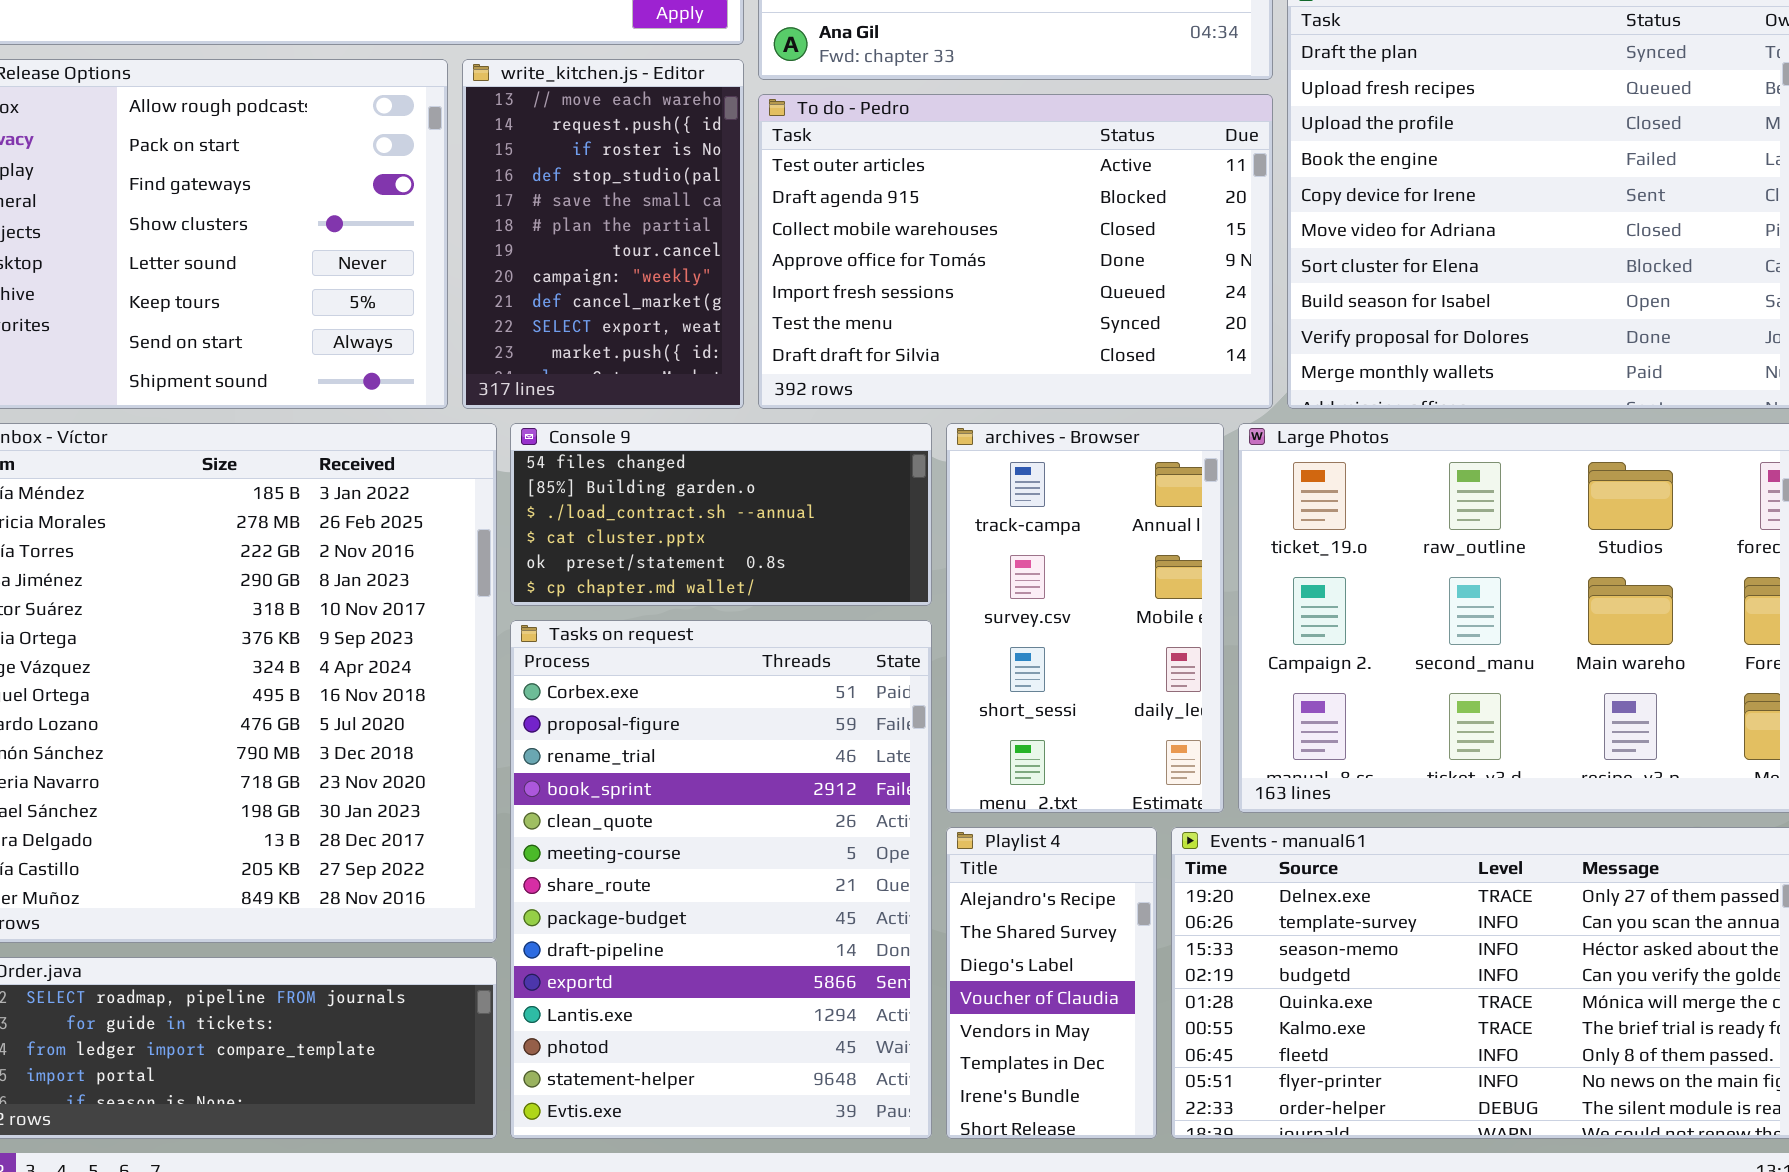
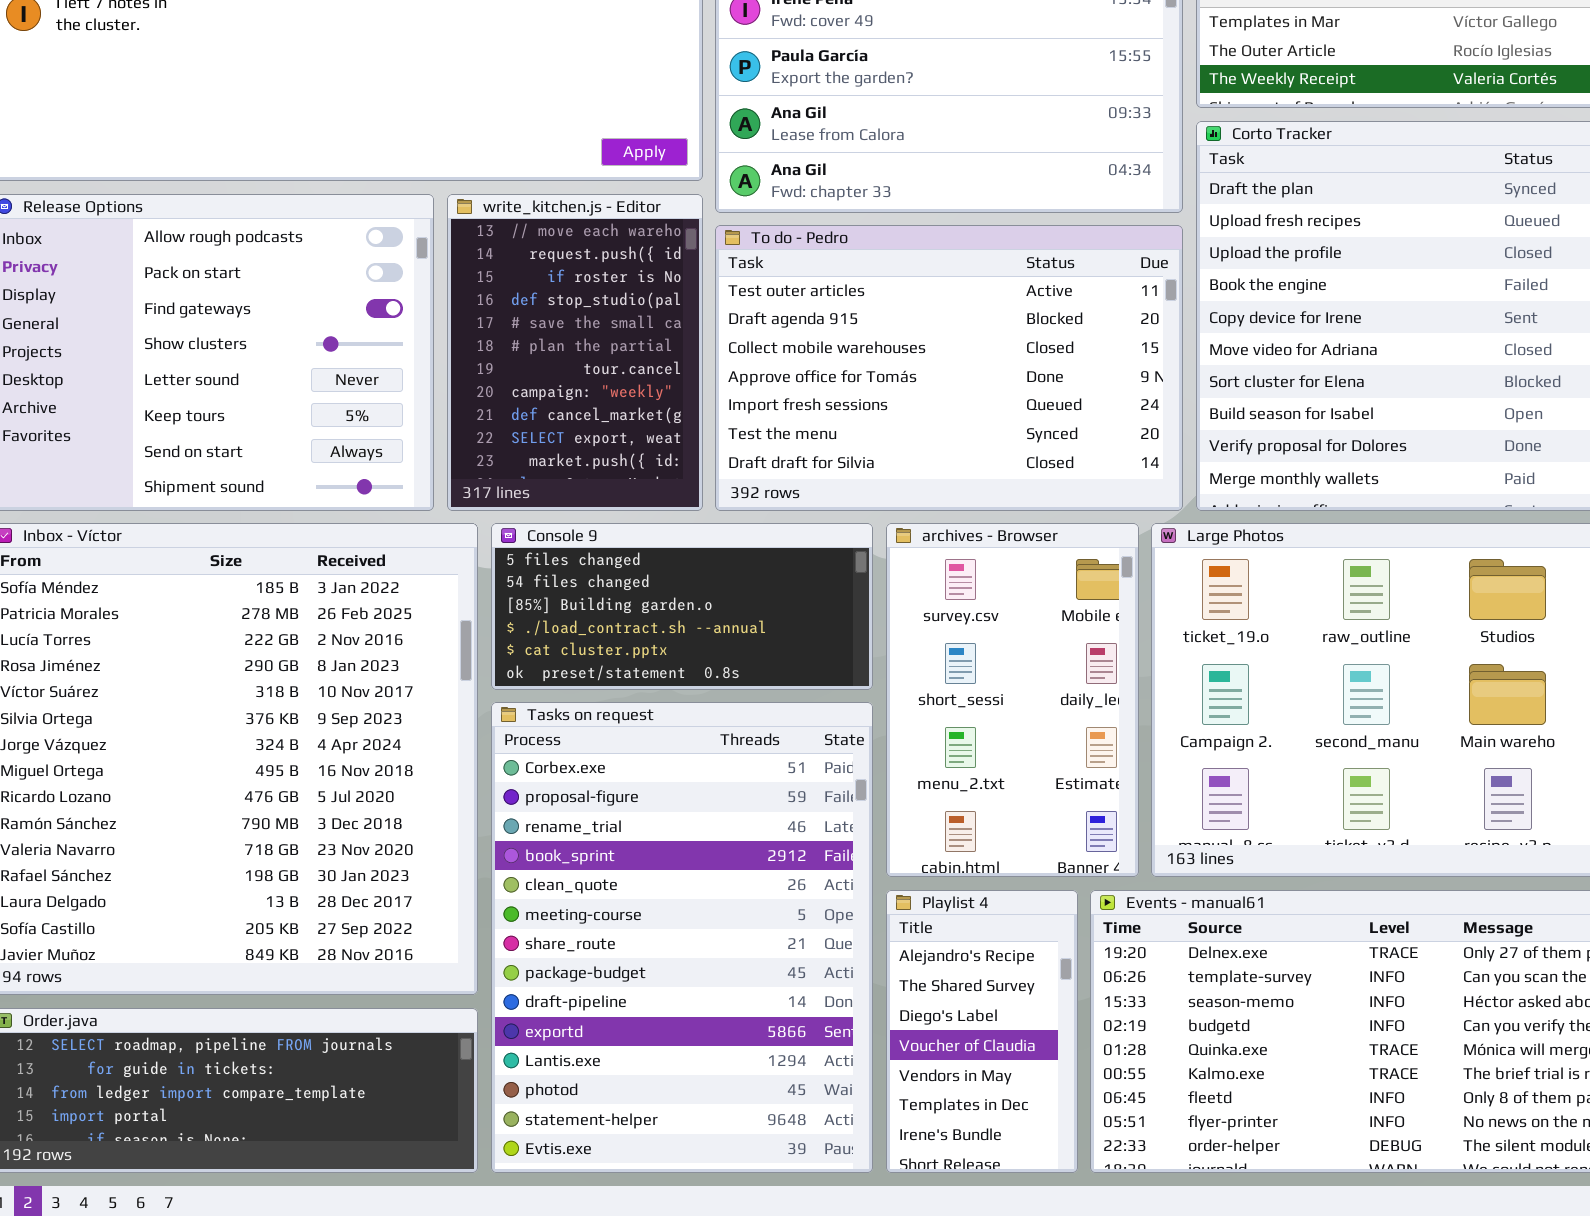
Console 9: [510,423,932,606] -> [491,523,873,690], scrolled up 1 row
archives - Browser: [946,423,1224,813] -> [886,523,1139,877], scrolled down 1 row

